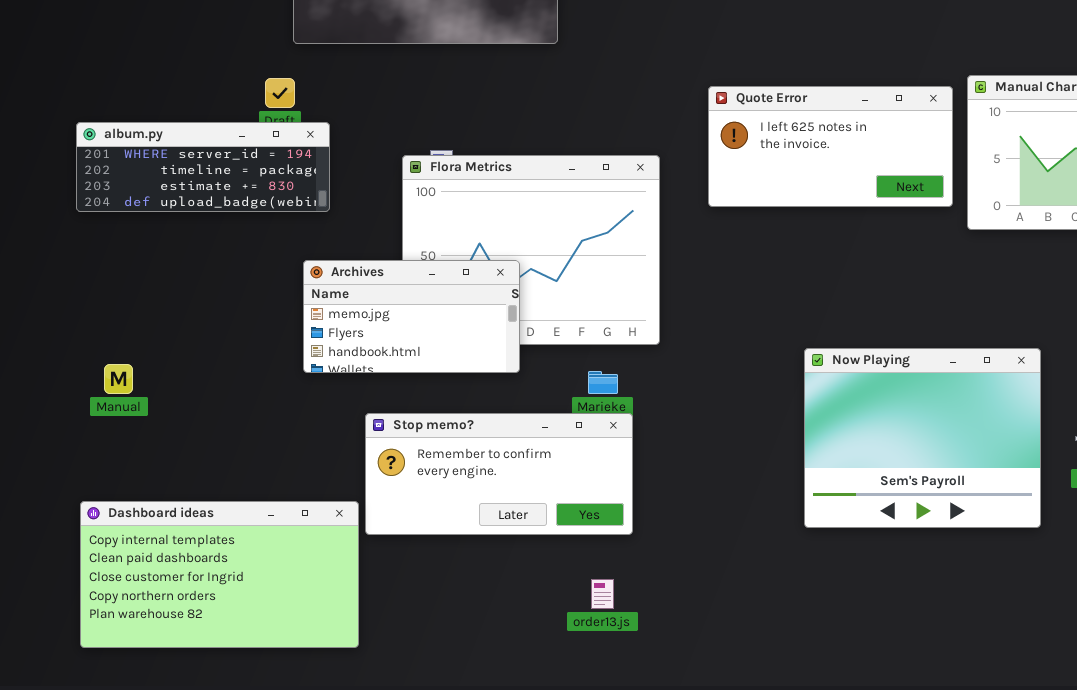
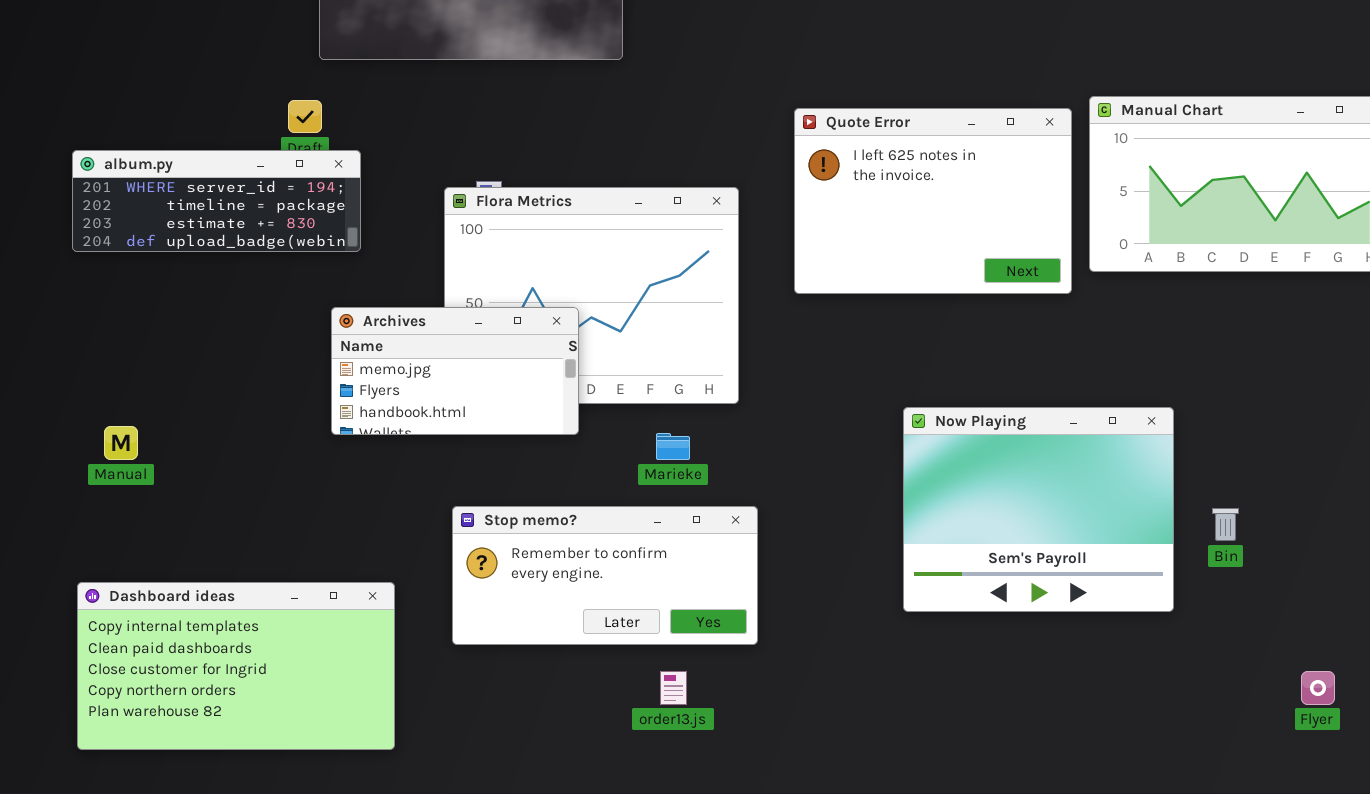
Quote Error: [708,86,953,207] -> [794,108,1072,294], resized
Stop memo?: [365,413,633,535] -> [452,506,758,645], moved

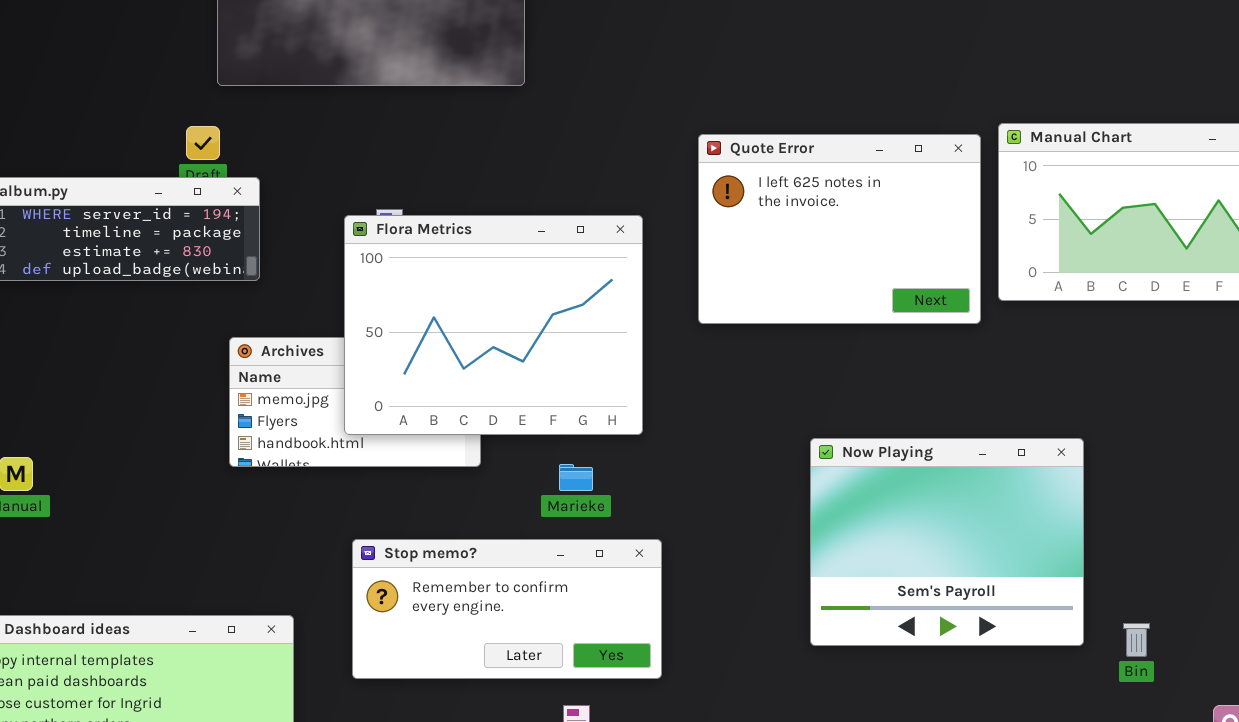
Flora Metrics: [444,187,739,404] -> [344,215,643,435], raised
Bin: [1212,508,1239,541] -> [1123,623,1150,657], moved

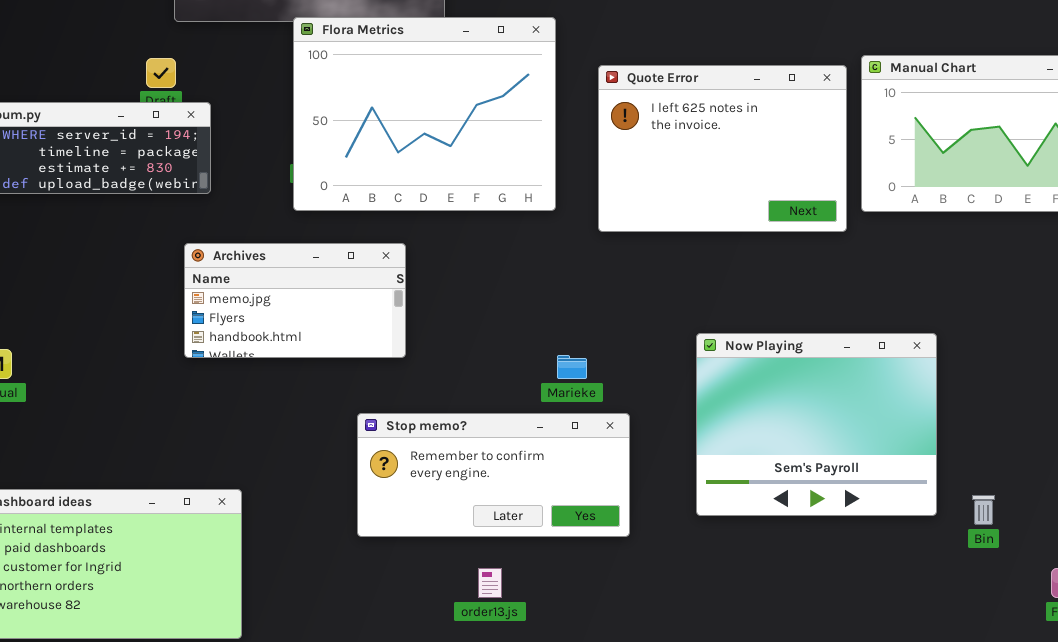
Flora Metrics: [344,215,643,435] -> [293,17,556,211], moved
Marieke: [559,464,593,491] -> [557,355,587,379], moved
Stop memo?: [352,539,662,679] -> [357,413,630,537], moved

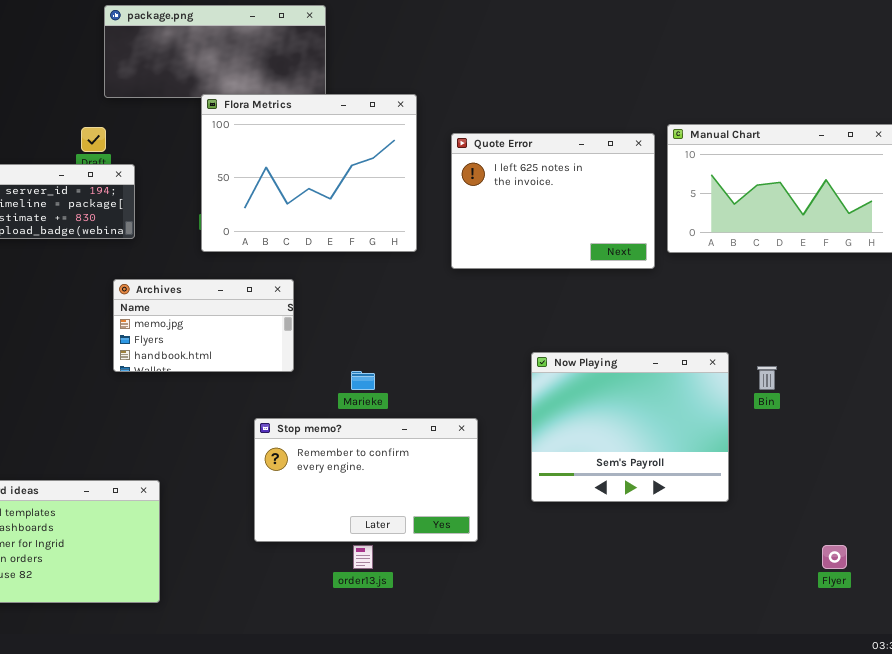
Marieke: [557,355,587,379] -> [351,371,375,390], moved
Stop memo?: [357,413,630,537] -> [254,418,478,542], resized
Bin: [972,495,995,525] -> [757,366,777,390], moved

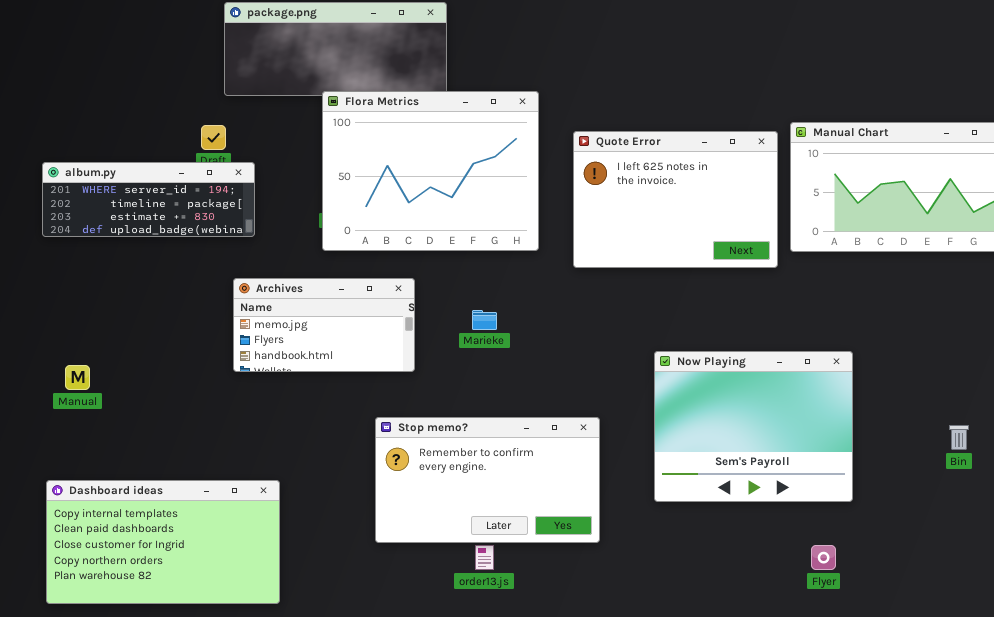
Bin: [757,366,777,390] -> [949,425,969,450], moved
Marieke: [351,371,375,390] -> [472,310,497,330], moved
Flyer: [822,545,847,569] -> [811,545,836,570], moved

